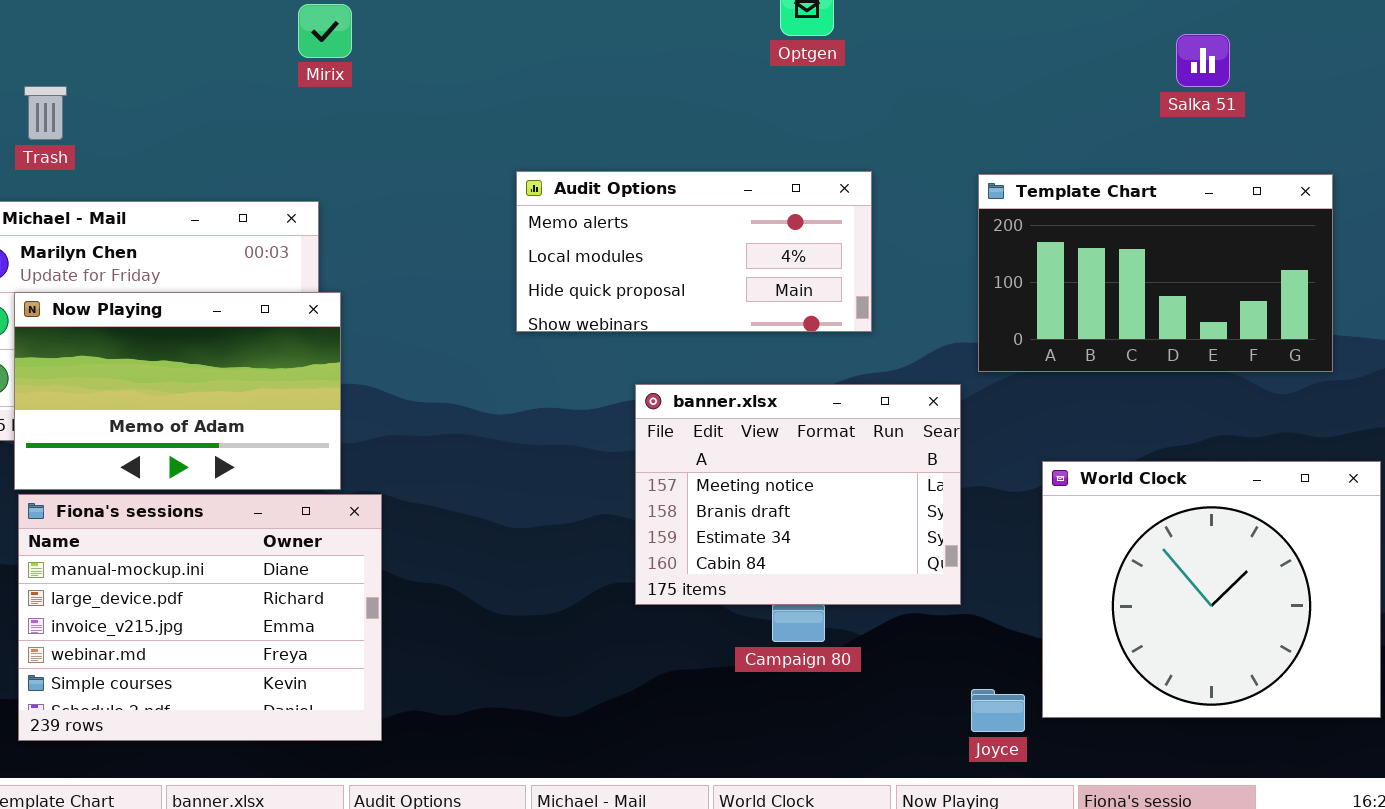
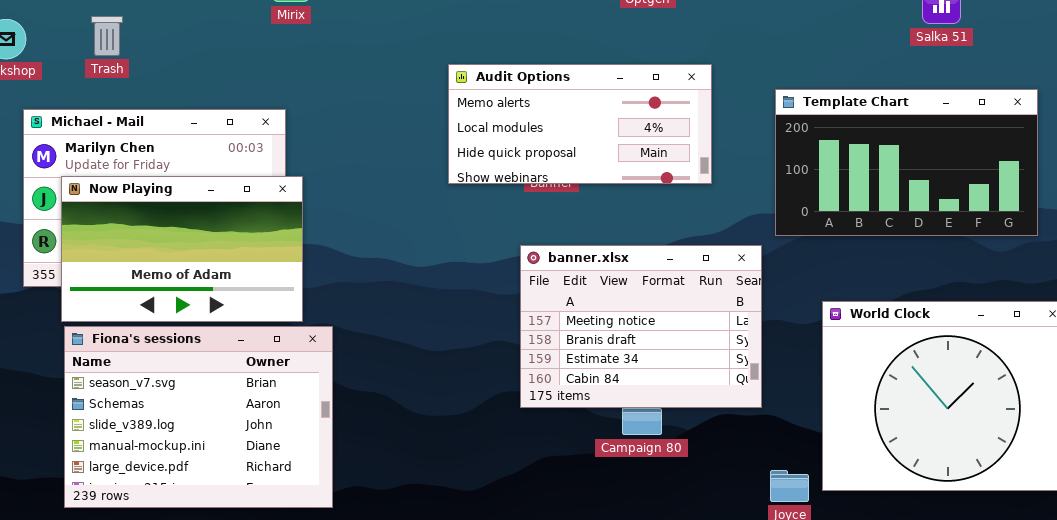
Trash: [24,86,67,140] -> [91,16,123,56], moved
Audit Options: [516,171,872,332] -> [448,64,712,184], moved
Fiona's sessions: [18,494,382,741] -> [64,326,333,508], scrolled up 3 rows

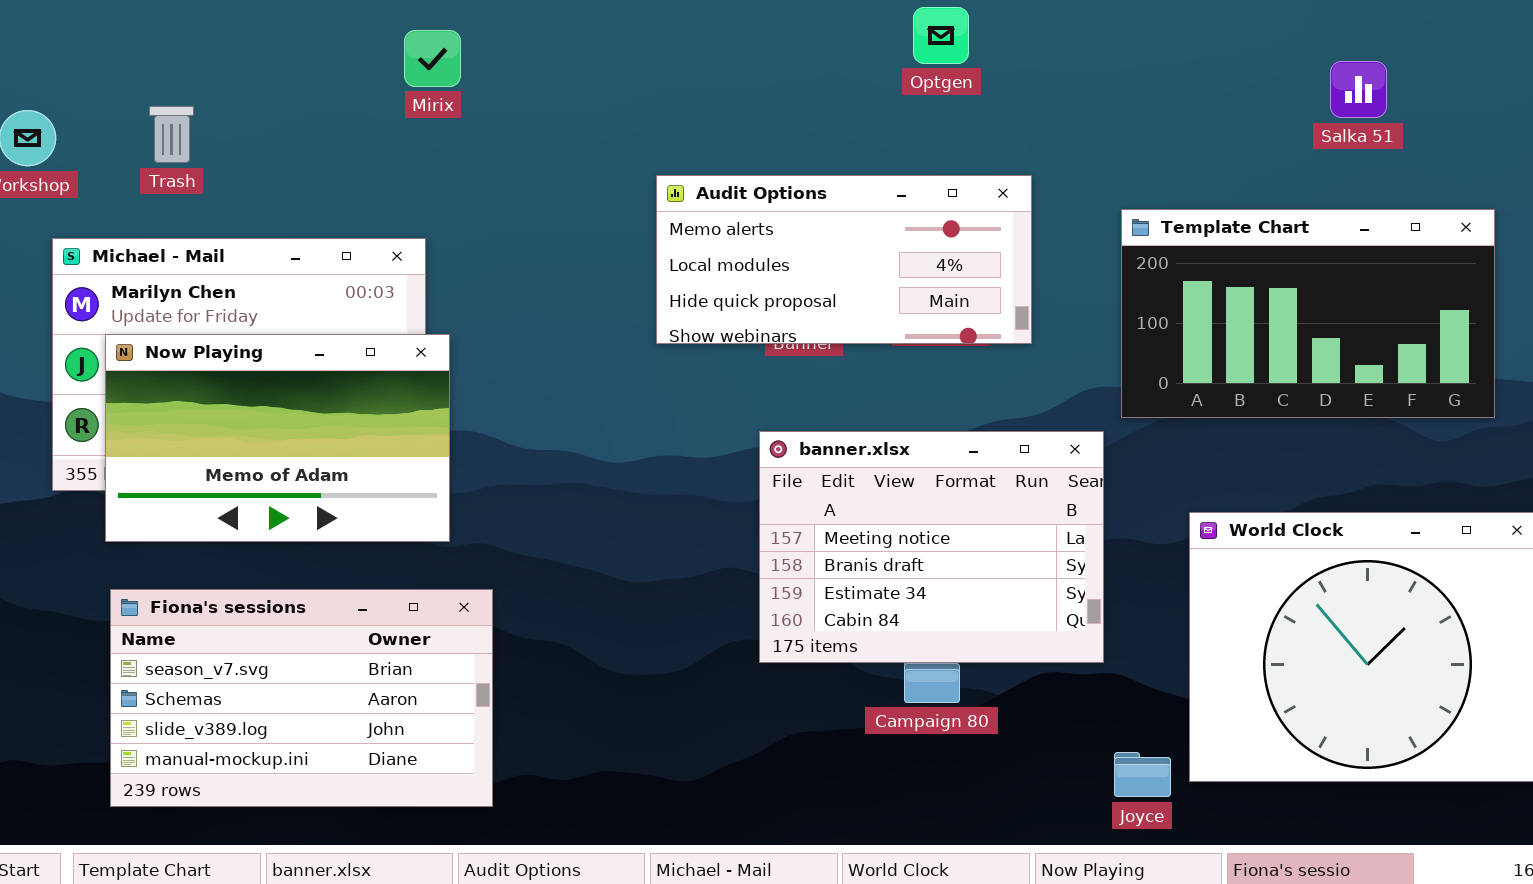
Fiona's sessions: [64,326,333,508] -> [110,589,493,807], resized

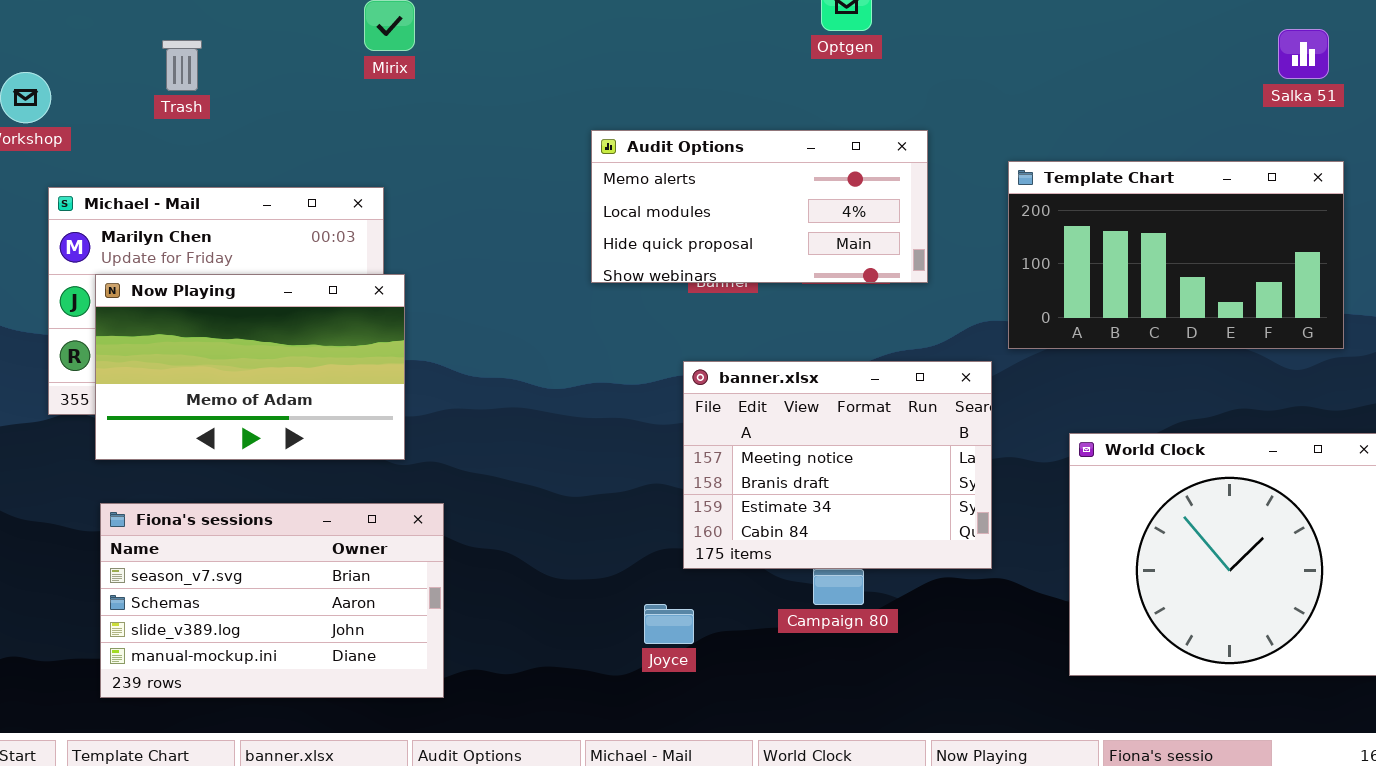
Salka 51: [1330,61,1387,118] -> [1278,29,1329,79], moved
Trash: [149,106,194,163] -> [162,40,202,91], moved
Joyce: [1114,752,1171,797] -> [644,604,694,644], moved

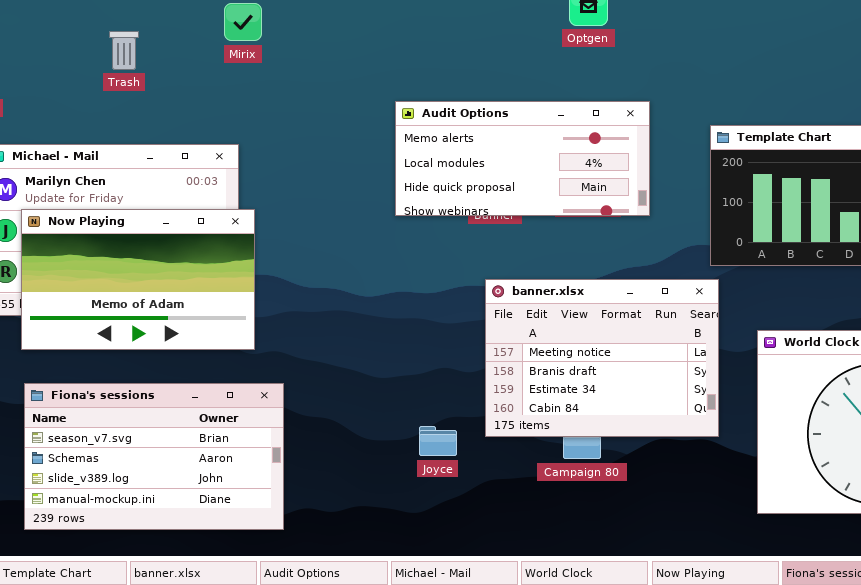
Trash: [162,40,202,91] -> [109,31,139,70], moved
banner.xlsx: [683,361,992,569] -> [485,279,719,437], moved
Joyce: [644,604,694,644] -> [419,426,457,456], moved

